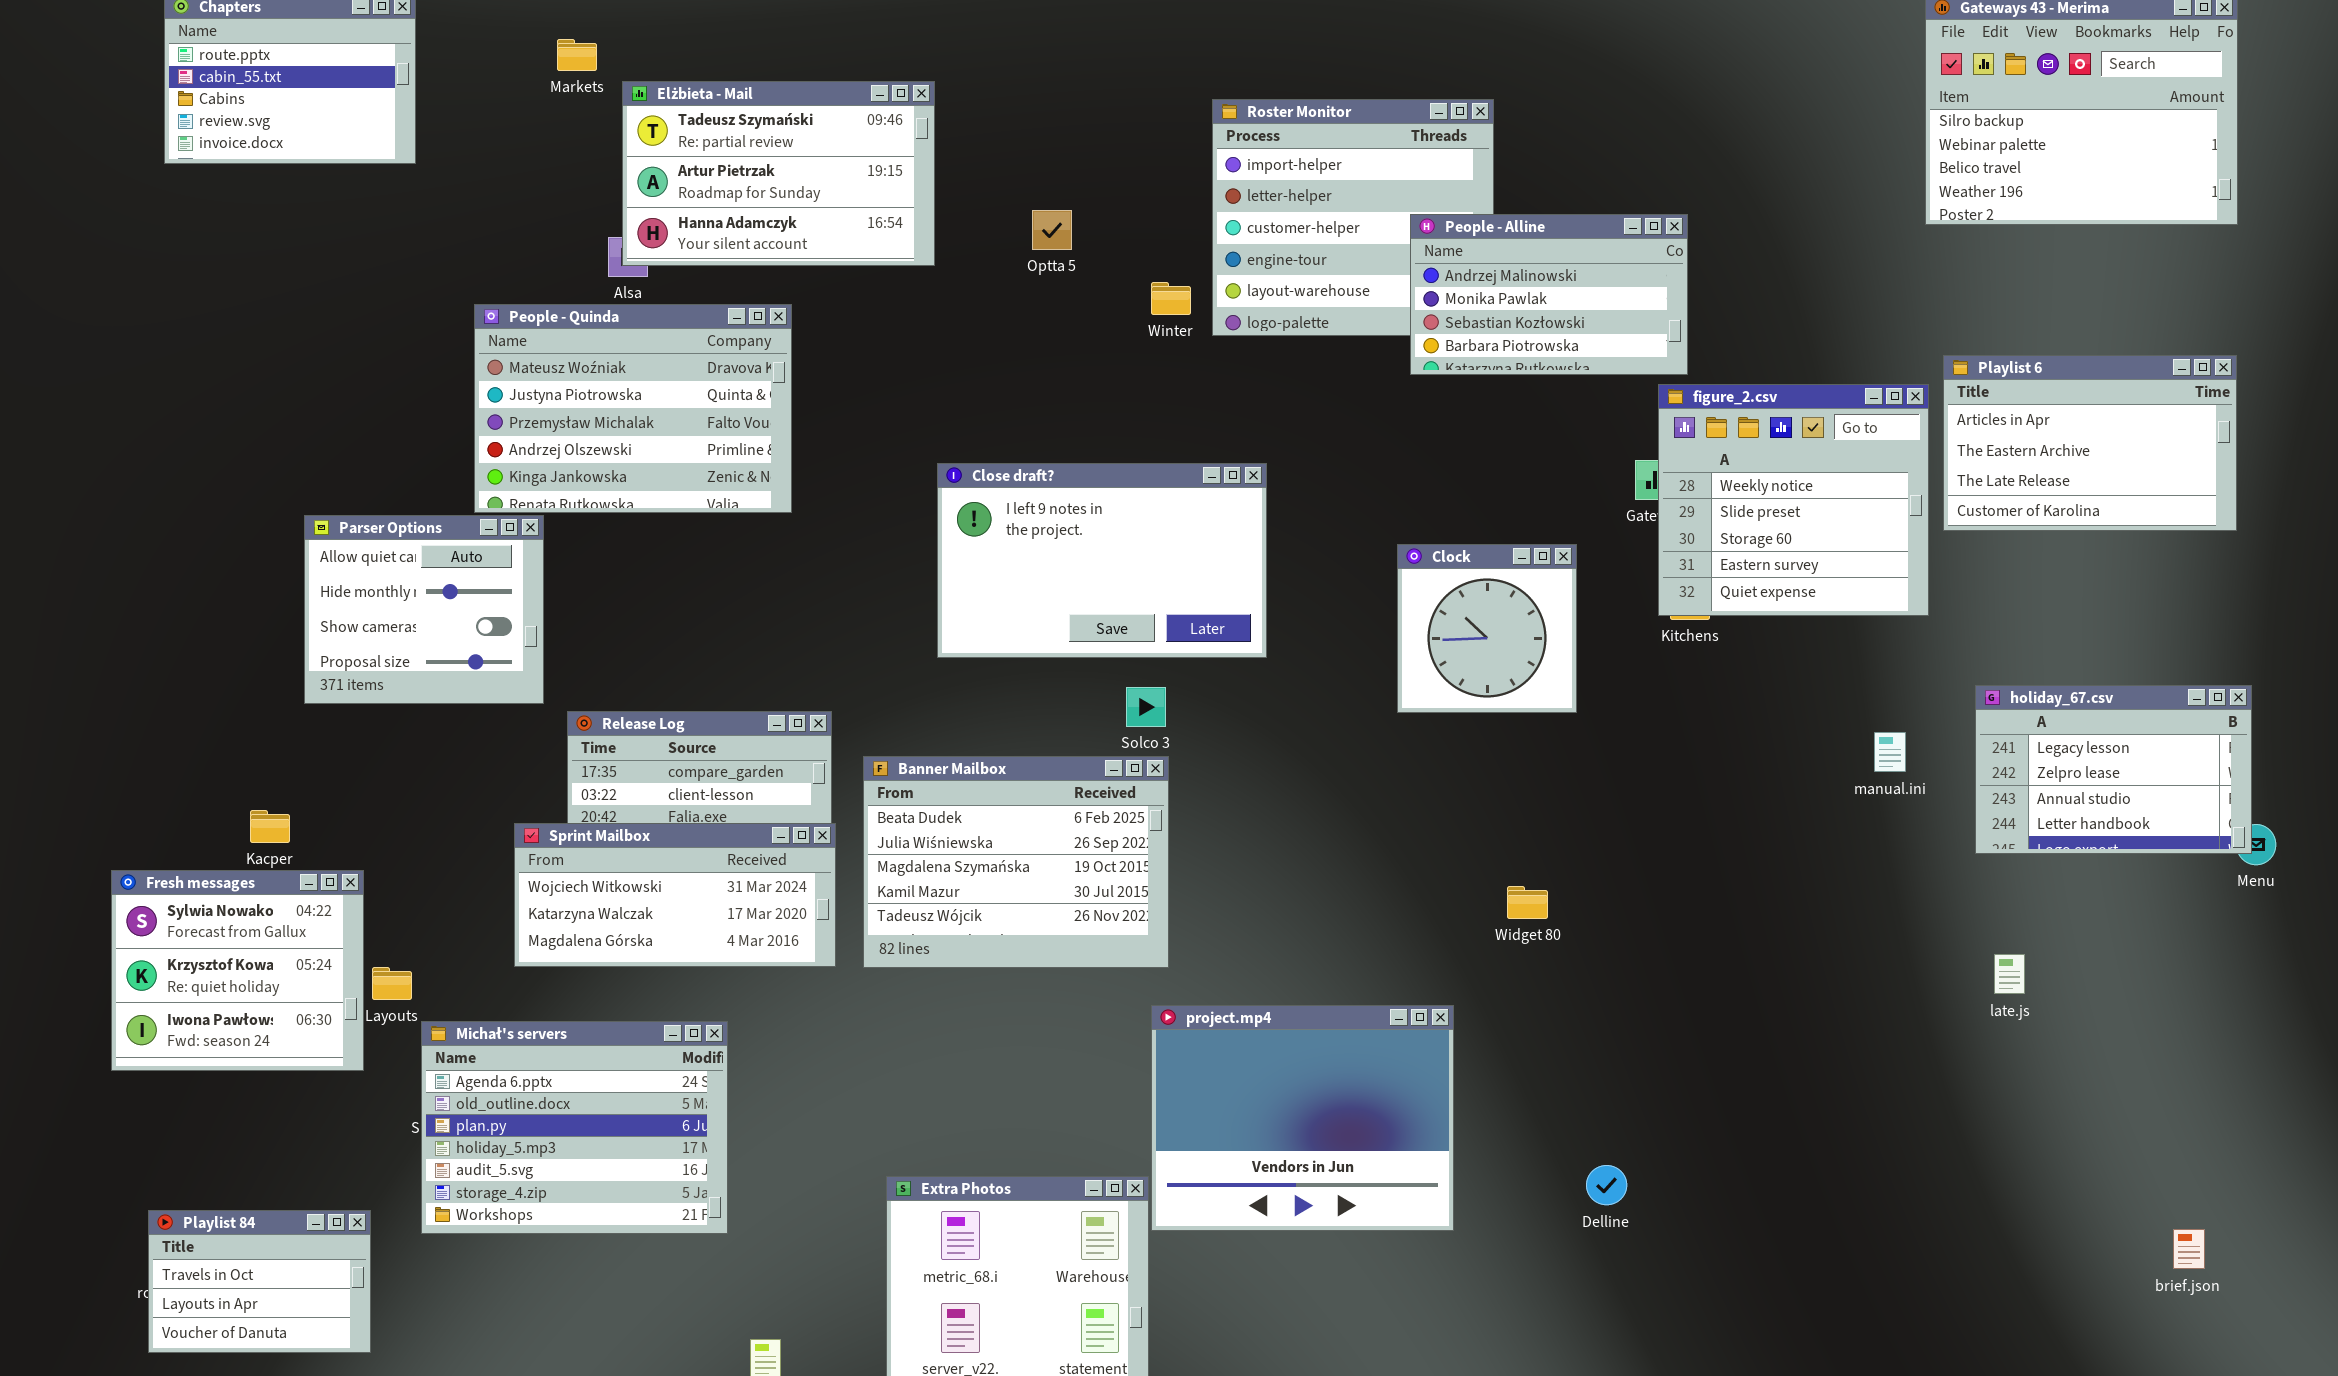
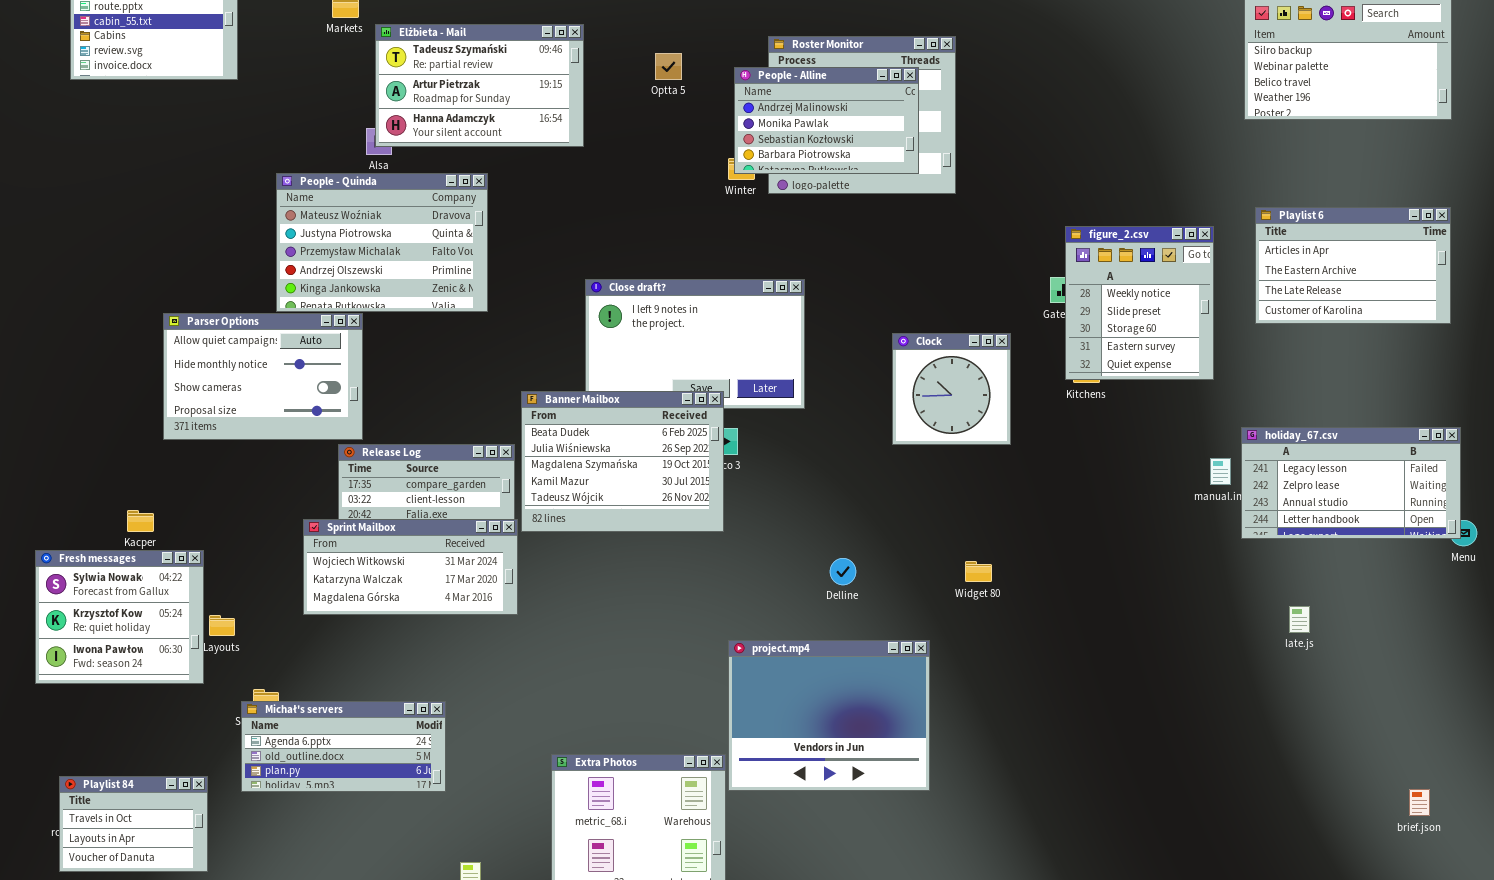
Optta 5: [1032,210,1072,250] -> [655,53,682,80], moved
People - Alline: [1410,214,1688,375] -> [734,67,919,174], moved
figure_2.csv: [1658,384,1929,616] -> [1065,226,1214,380], resized
Parser Options: [304,515,544,704] -> [163,313,363,440], resized
holiday_67.csv: [1975,685,2252,854] -> [1241,427,1461,539], resized
Banner Mailbox: [863,756,1169,968] -> [521,391,724,532], moved
Michał's servers: [421,1021,728,1234] -> [241,701,446,792], resized
Delline: [1586,1165,1627,1205] -> [830,558,856,585], moved

